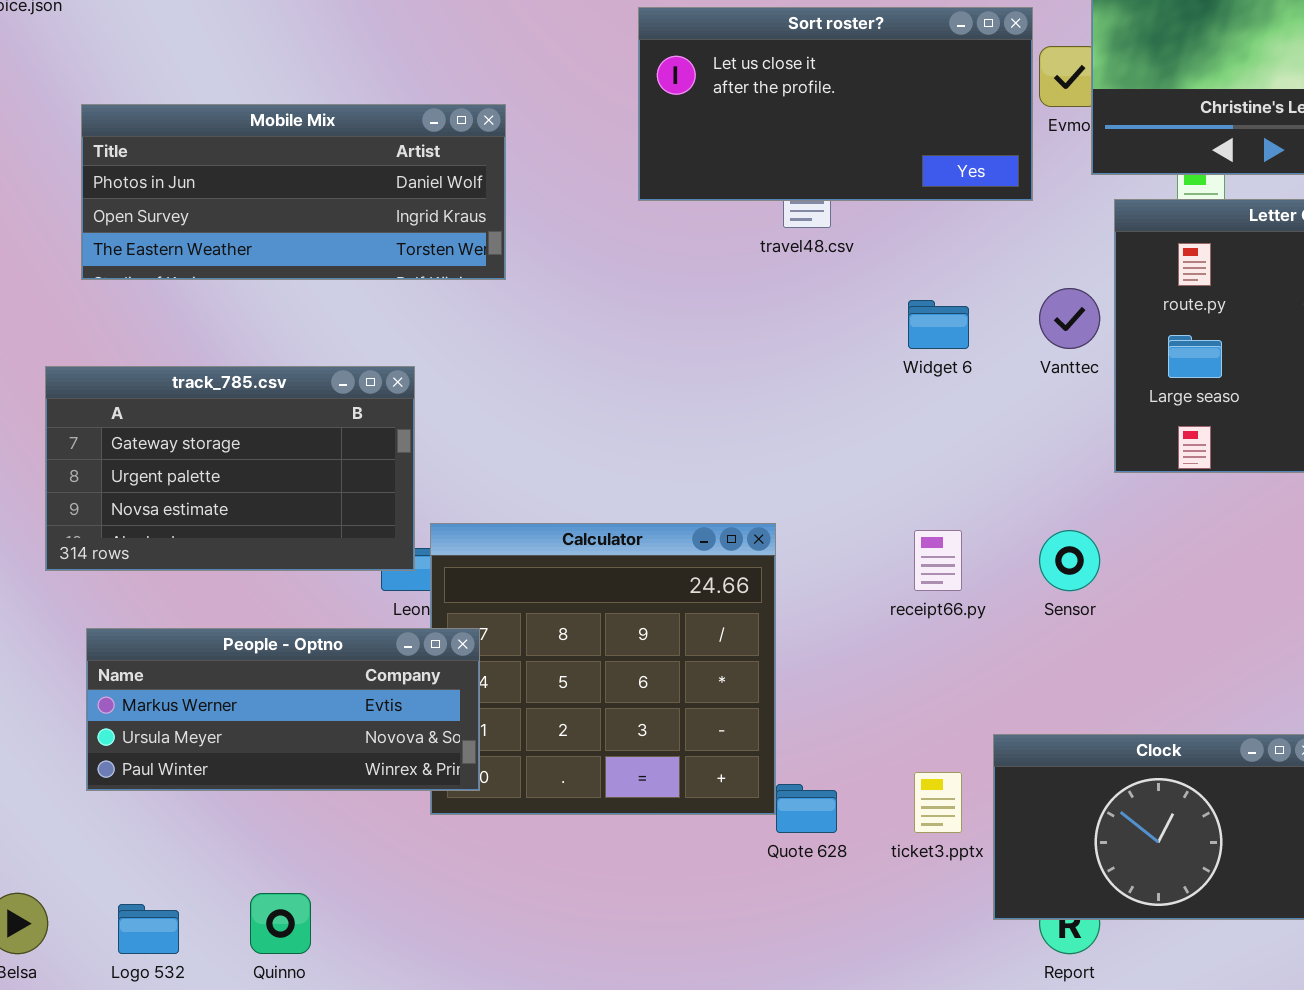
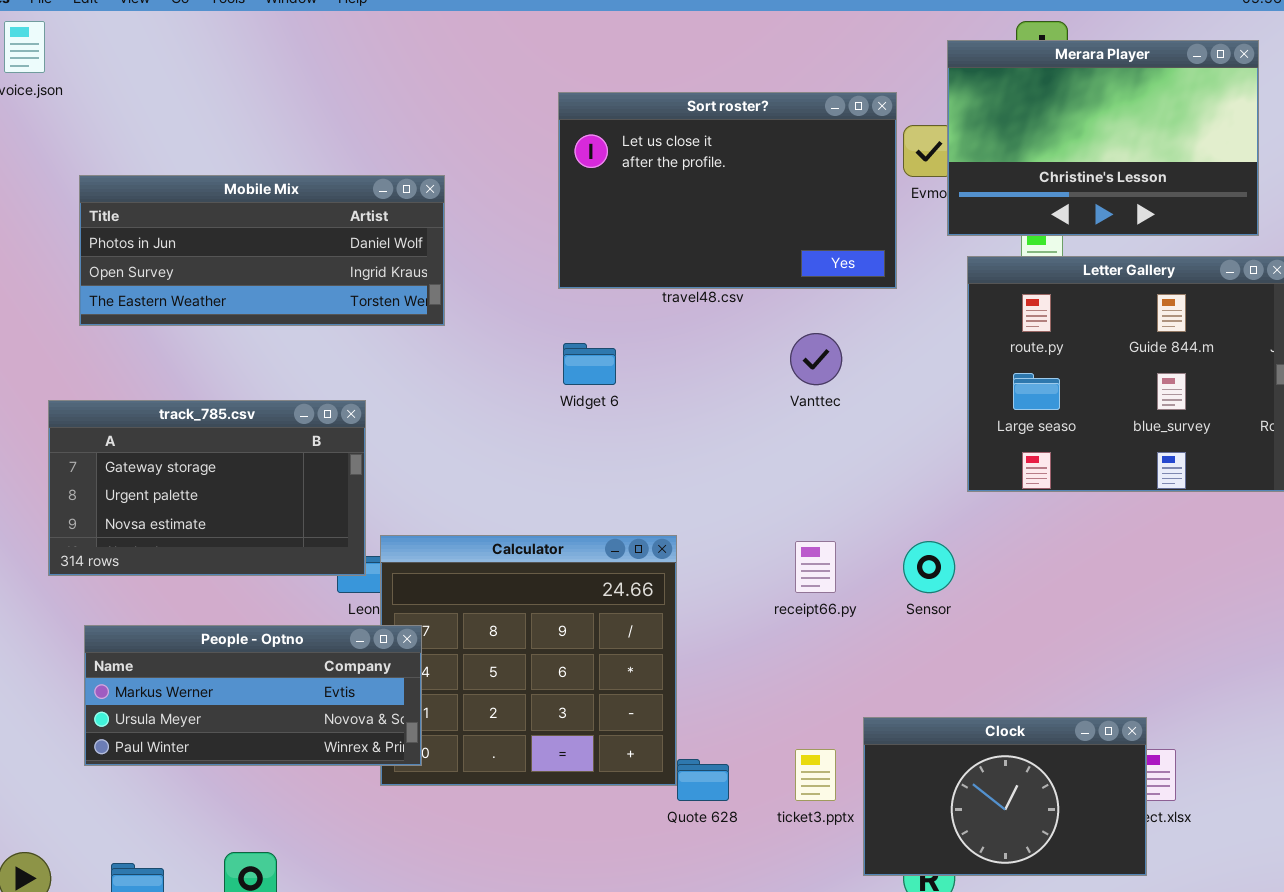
Sort roster?: [638,7,1033,201] -> [558,92,897,289], resized
Vanttec: [1039,288,1100,349] -> [790,333,842,385], moved
Widget 6: [908,300,969,349] -> [563,343,616,385], moved

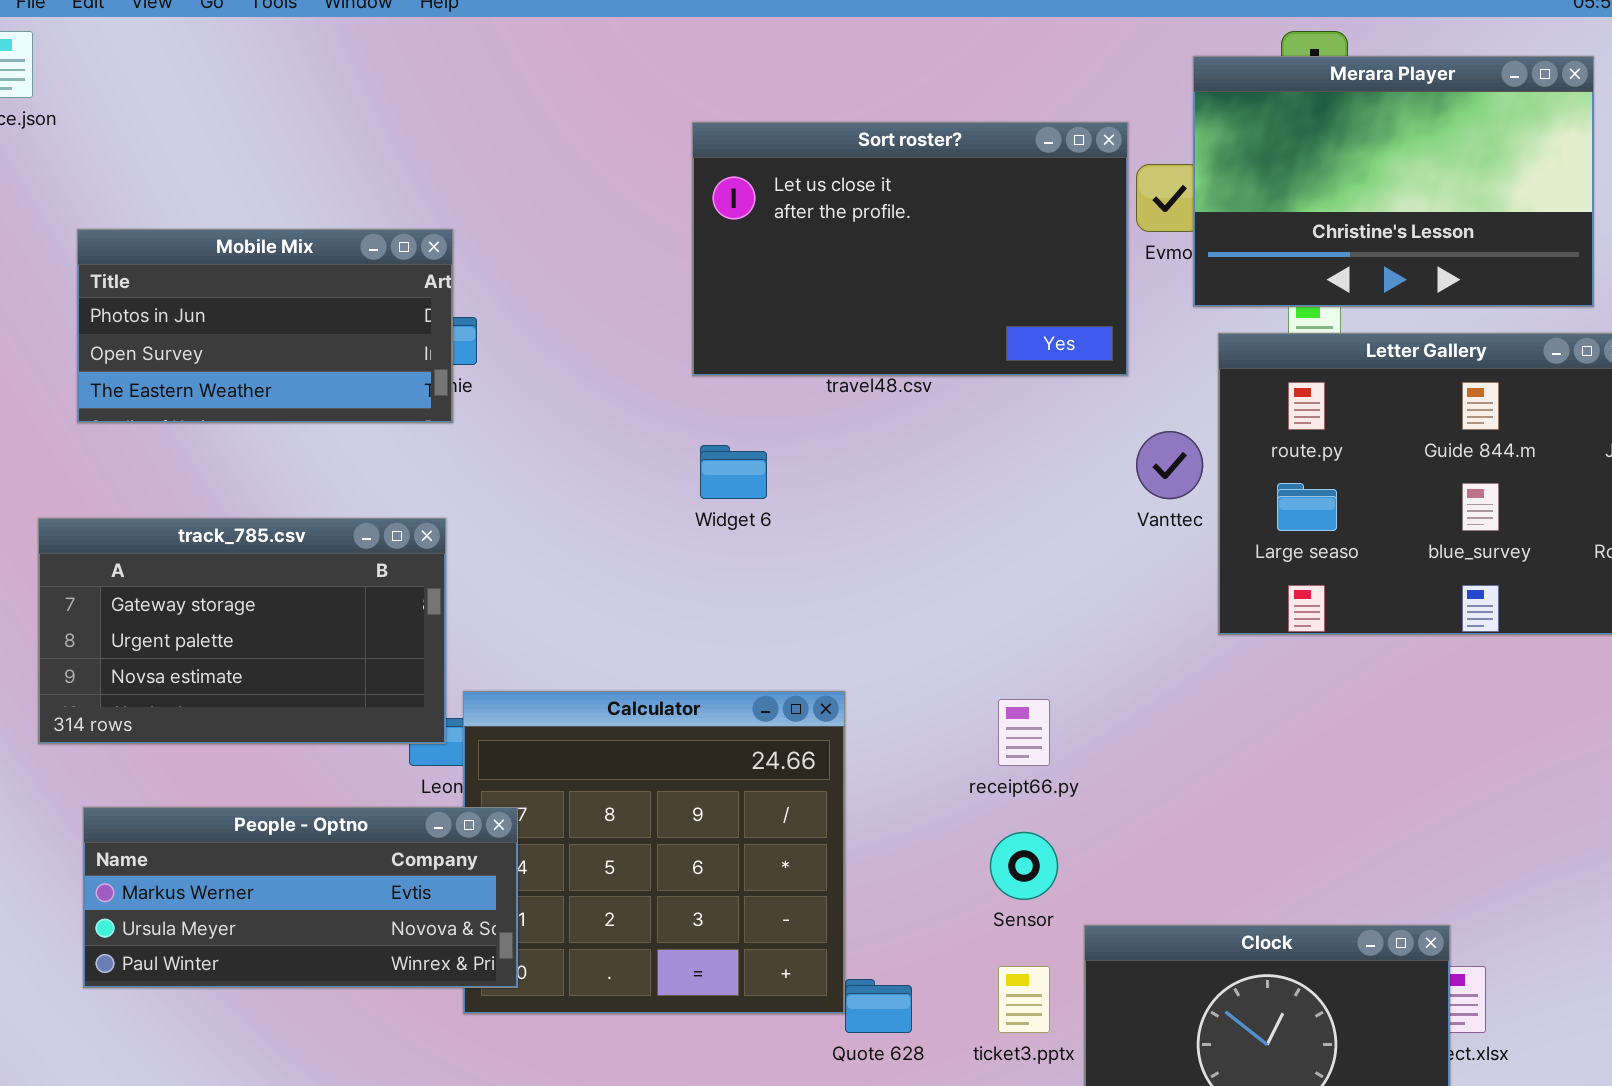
Mobile Mix: [79,175,445,326] -> [77,229,453,423], resized
Vanttec: [790,333,842,385] -> [1136,431,1203,499], moved
Sensor: [903,541,955,593] -> [990,832,1058,900], moved

